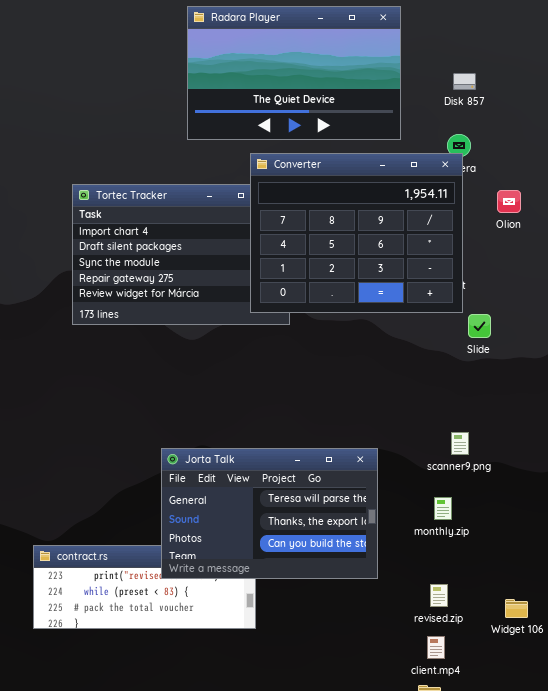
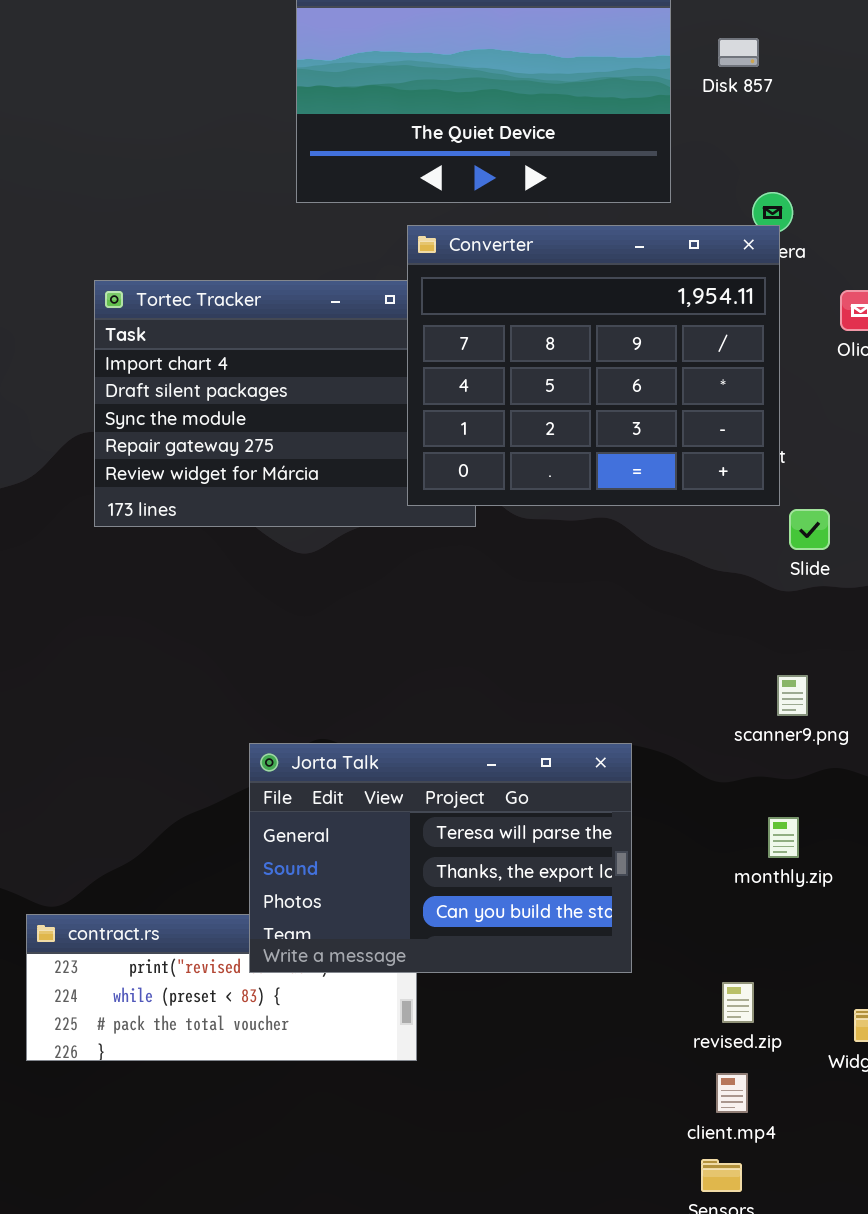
Disk 857: [453,73,476,90] -> [718,38,759,67], moved
scanner9.png: [451,432,469,455] -> [777,675,808,716], moved
monthly.zip: [434,497,452,520] -> [768,817,799,858], moved

